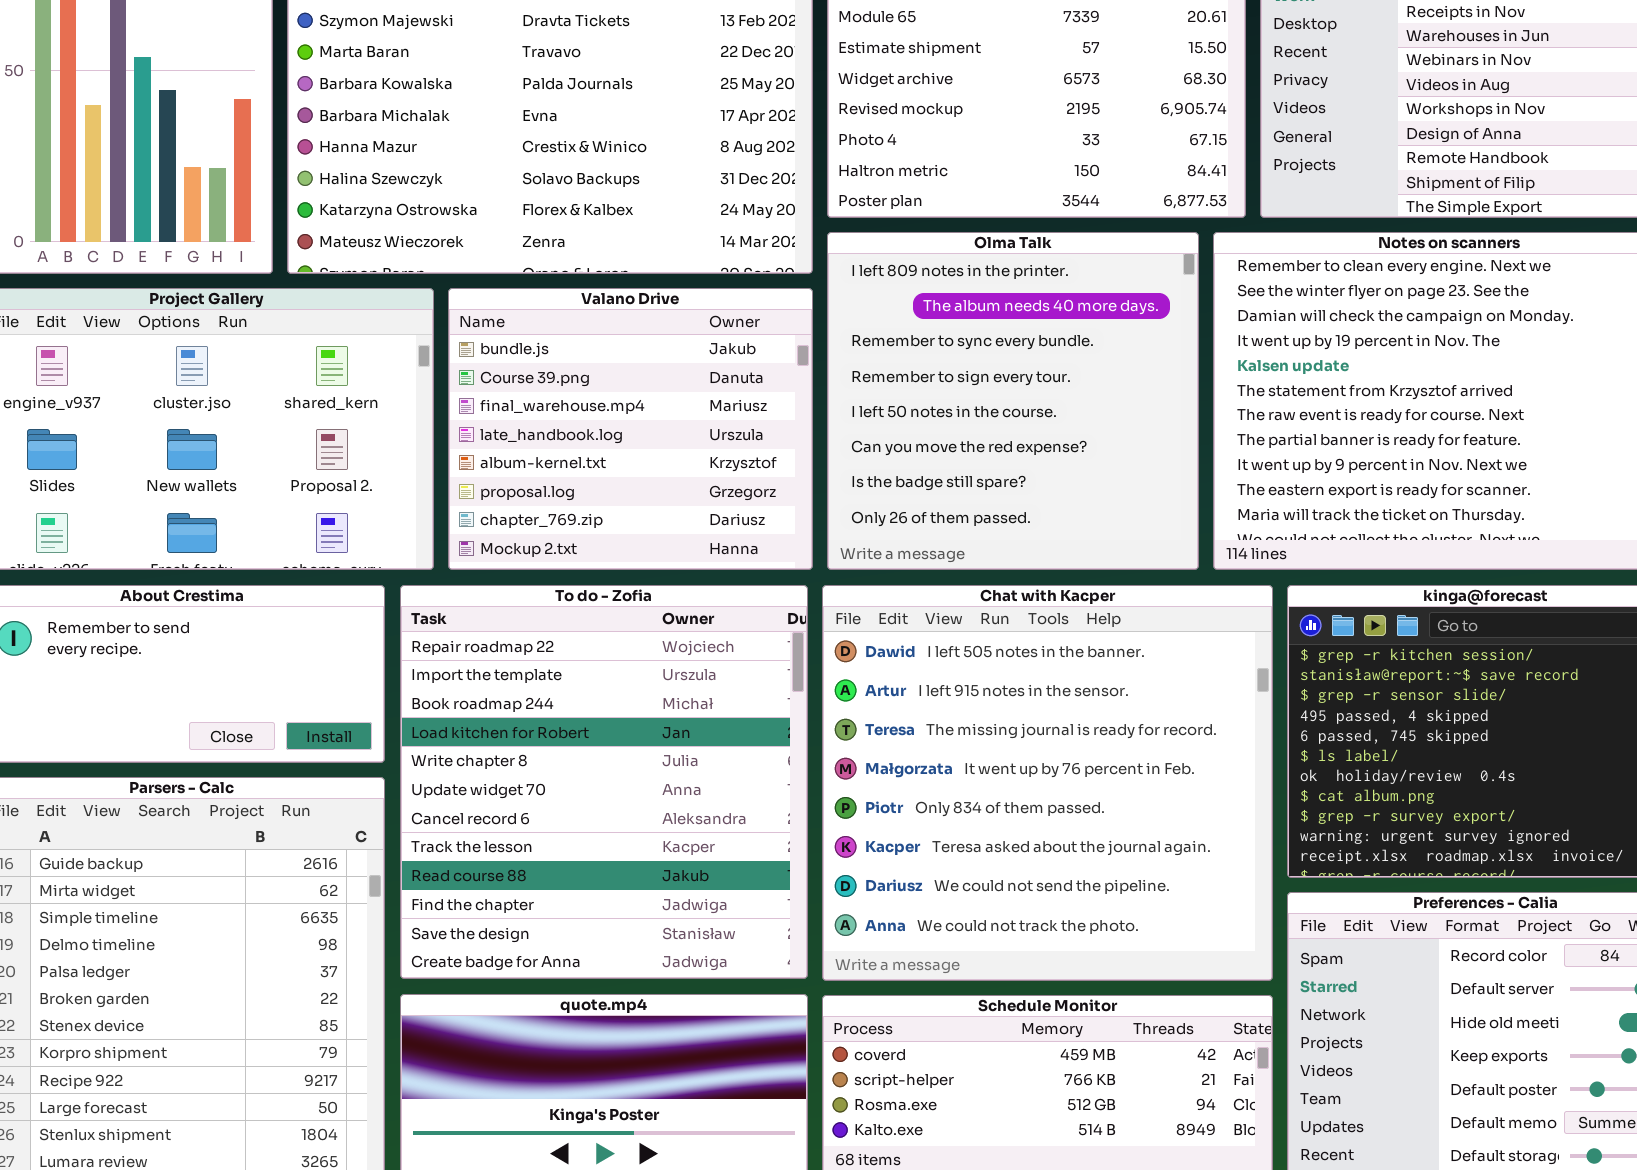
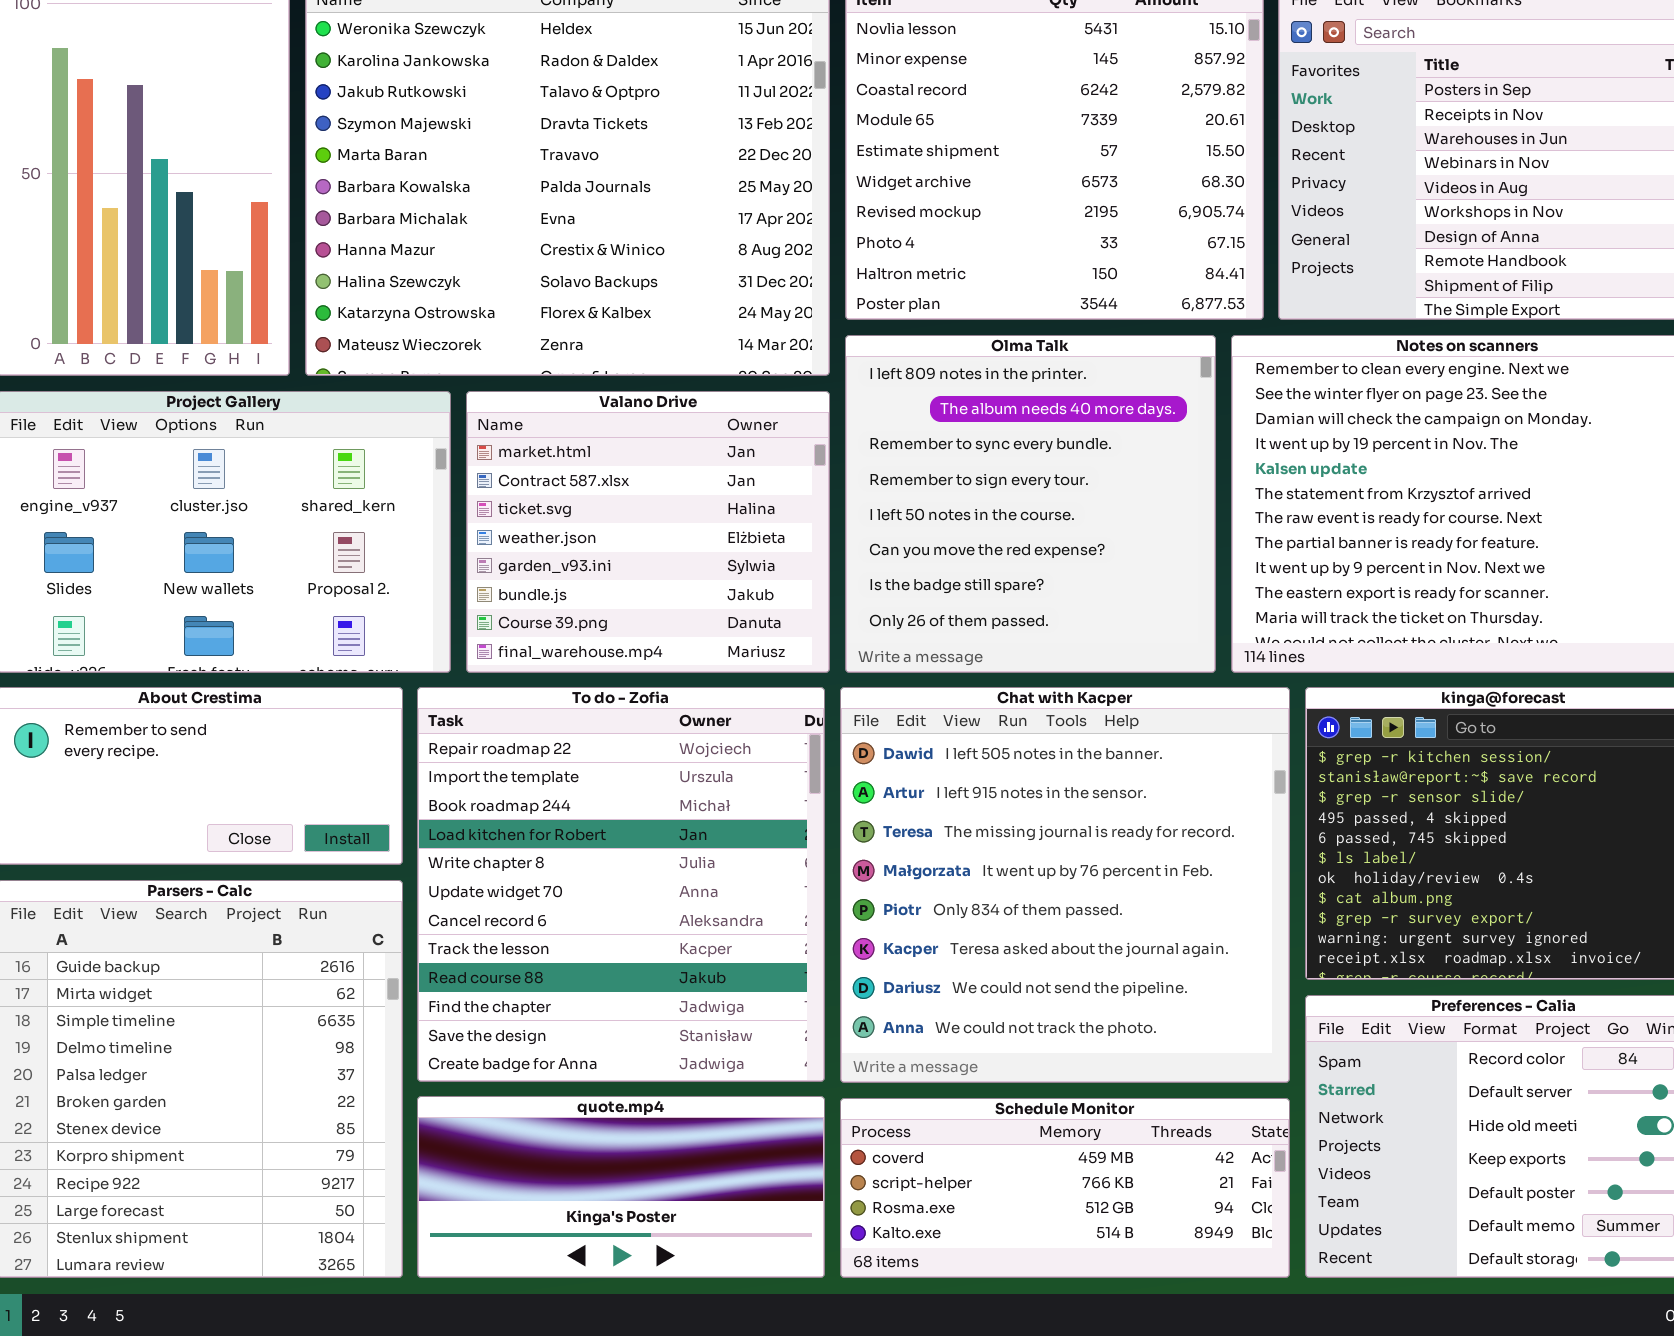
Valano Drive: [448,288,813,570] -> [466,391,830,673], scrolled up 5 rows

